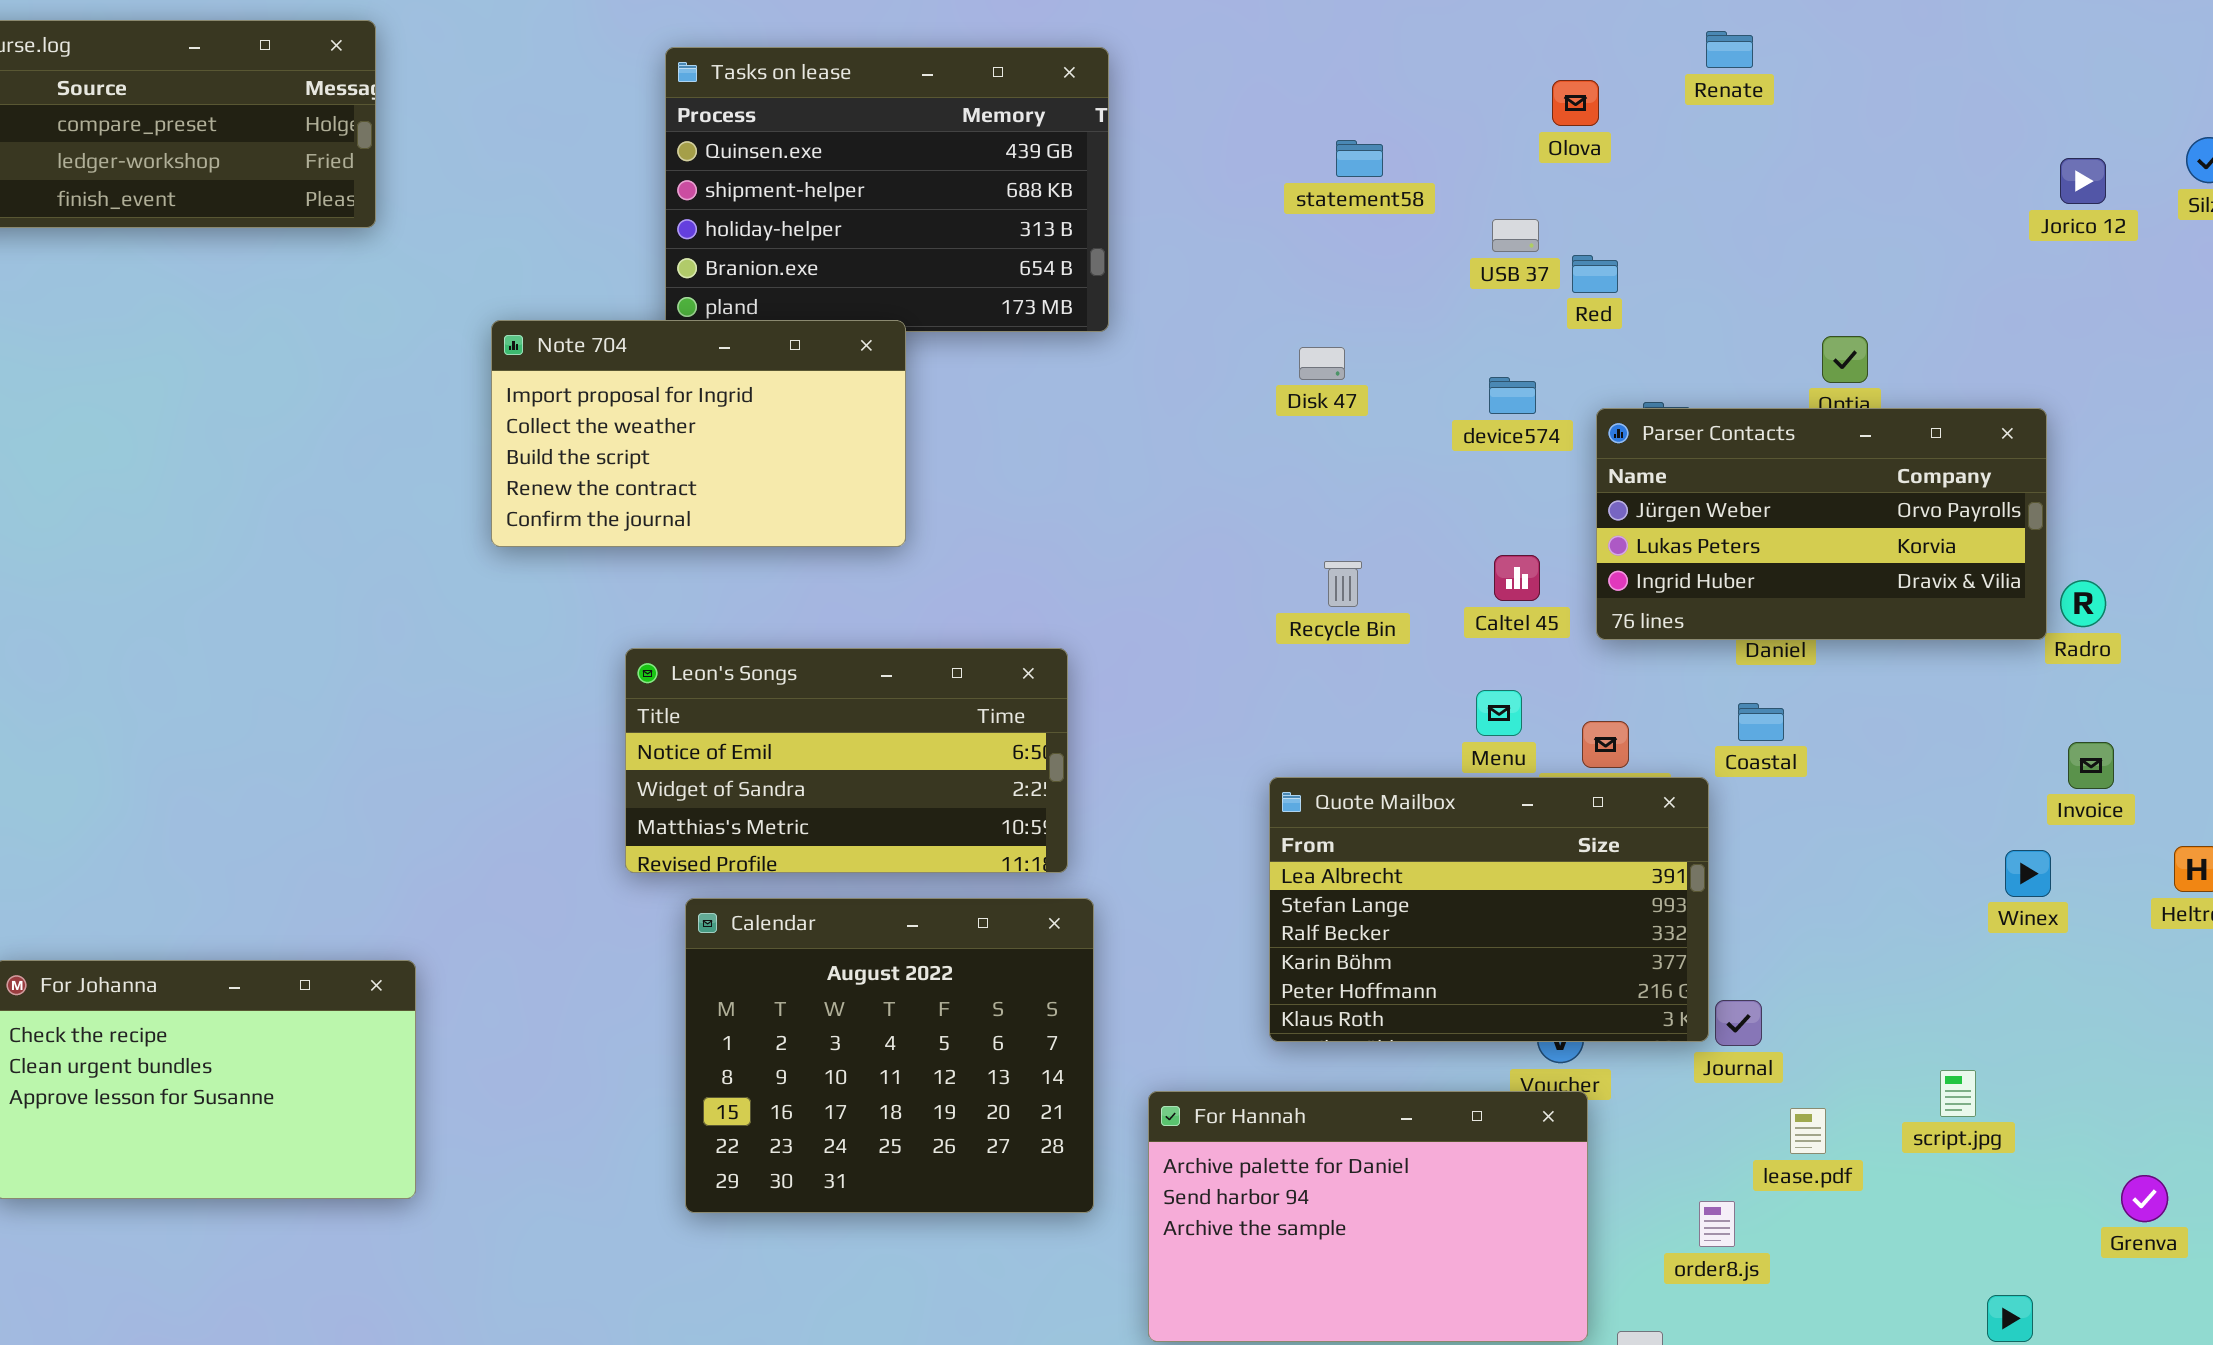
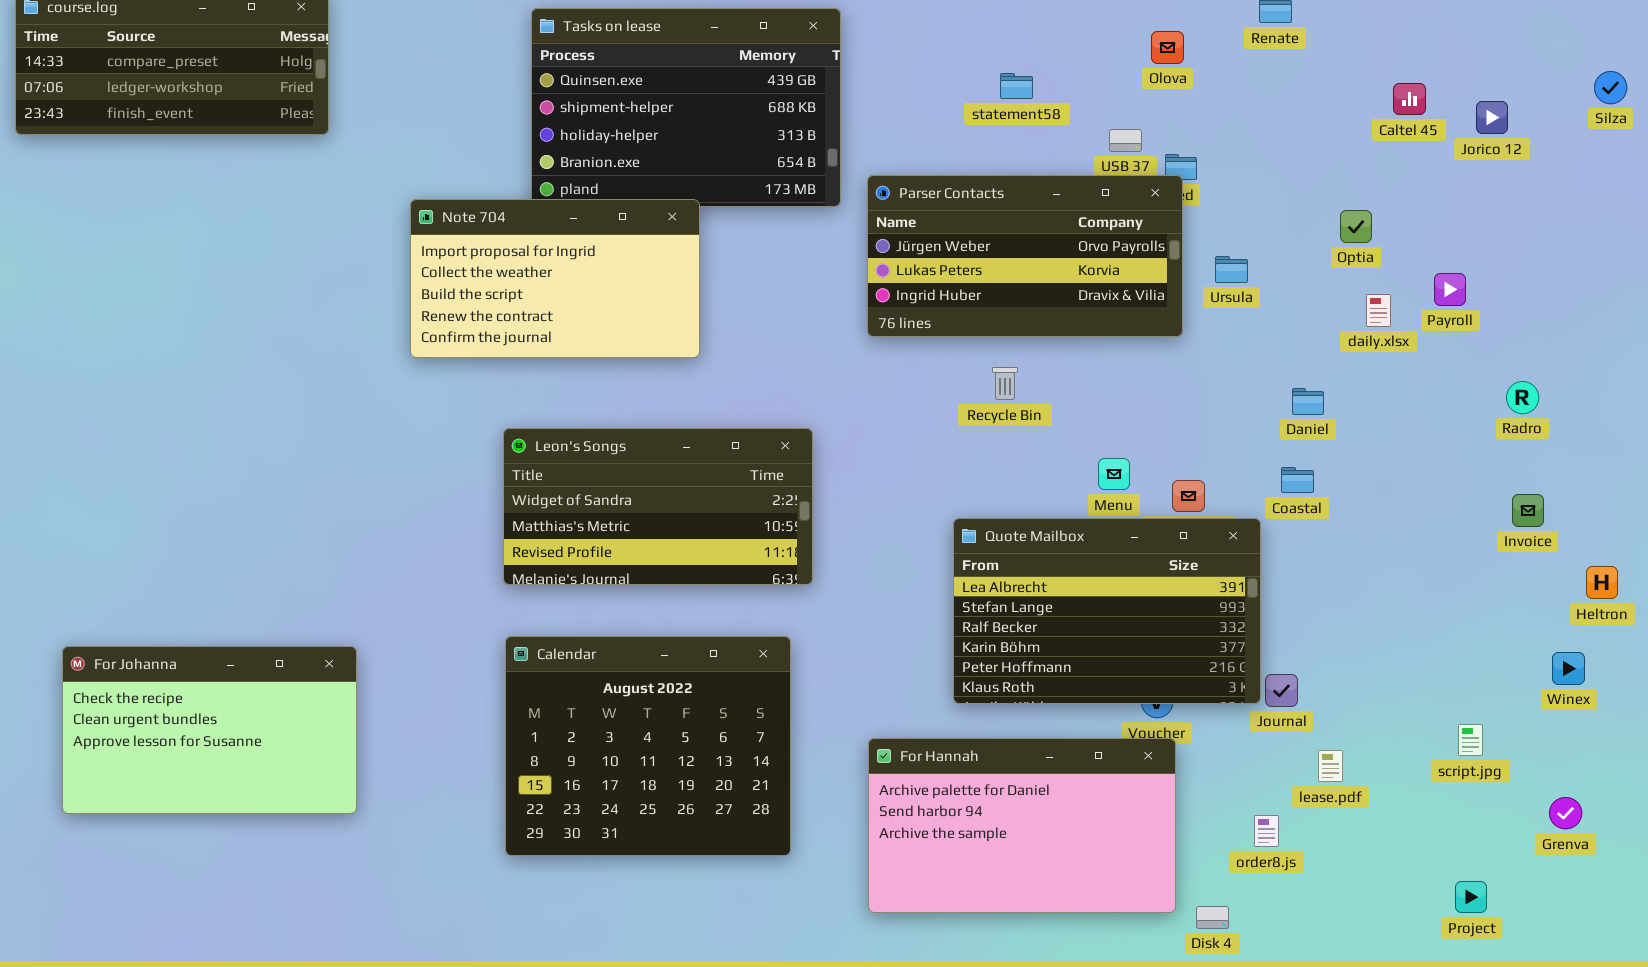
Jorico 12: [2060,158,2106,204] -> [1476,101,1508,134], moved
Parser Contacts: [1596,408,2047,640] -> [867,175,1183,337], moved
Caltel 45: [1494,555,1540,601] -> [1393,83,1426,115], moved
Leon's Songs: [625,648,1068,873] -> [503,428,813,585], scrolled down 1 row
Winex: [2005,850,2051,897] -> [1552,652,1585,685], moved
Calendar: [685,898,1094,1213] -> [505,636,791,856], moved
script.jpg: [1940,1070,1976,1117] -> [1458,724,1483,756], moved

